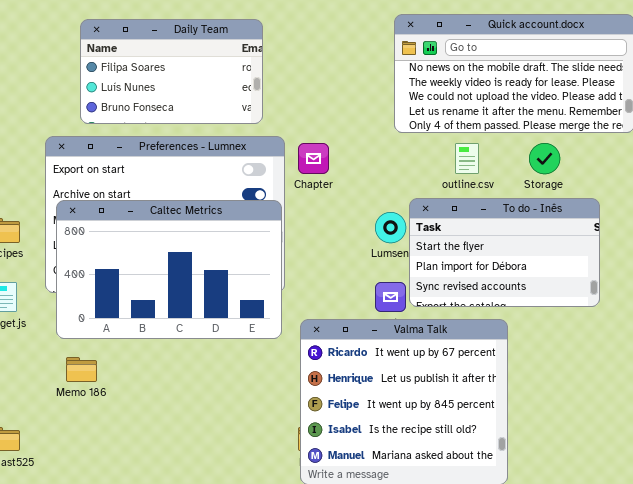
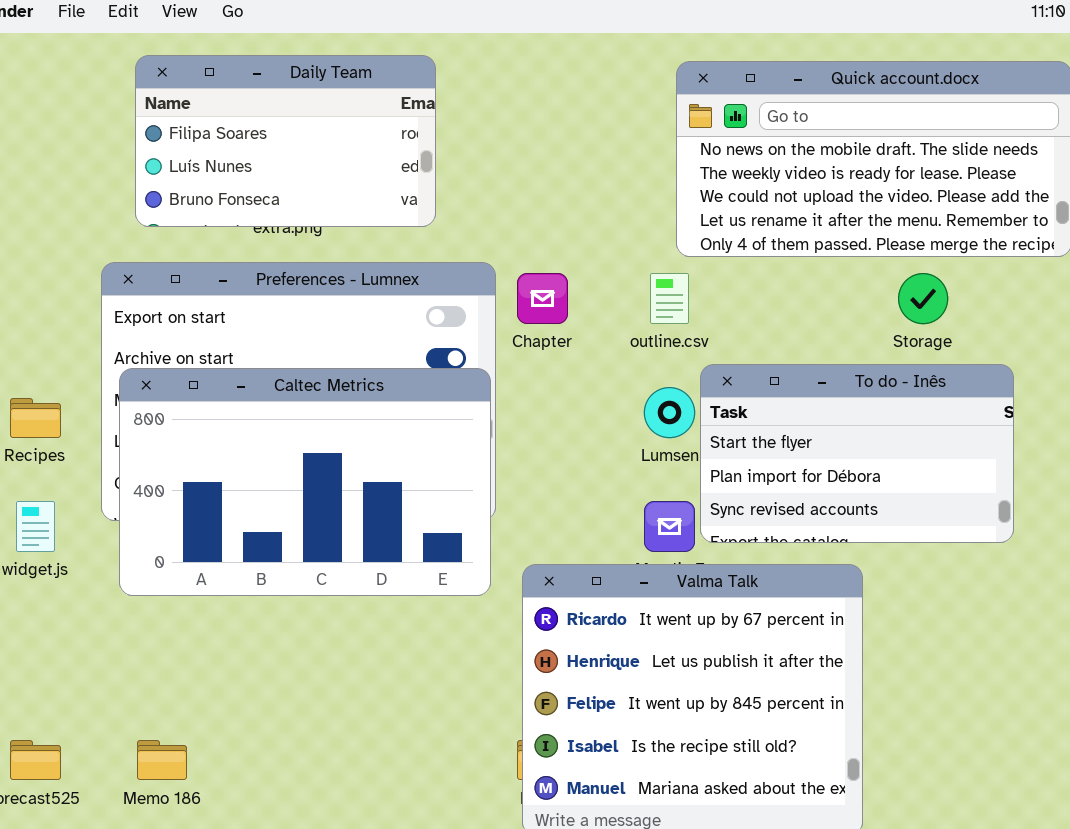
Daily Team: [80,19,263,124] -> [135,55,436,227], moved
outline.csv: [455,143,479,174] -> [650,273,689,324], moved
Memo 186: [66,357,97,382] -> [137,740,187,780], moved

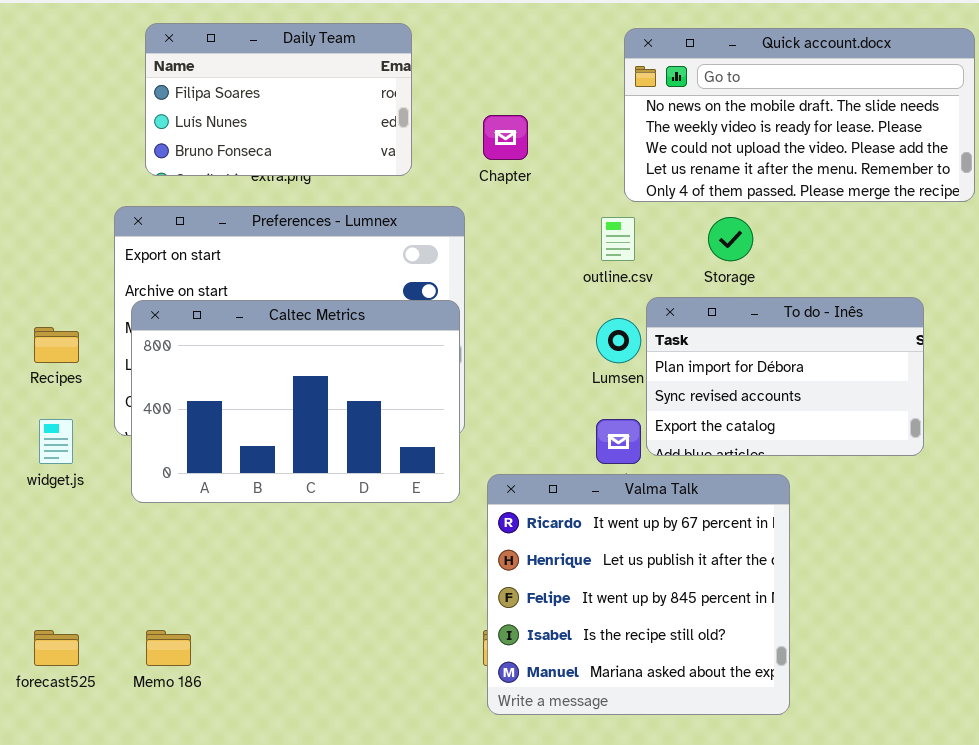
Chapter: [517,273,568,324] -> [483,115,528,160], moved
Storage: [898,273,948,324] -> [708,217,753,261], moved
To do - Inês: [700,364,1014,543] -> [646,297,924,456], scrolled down 1 row

